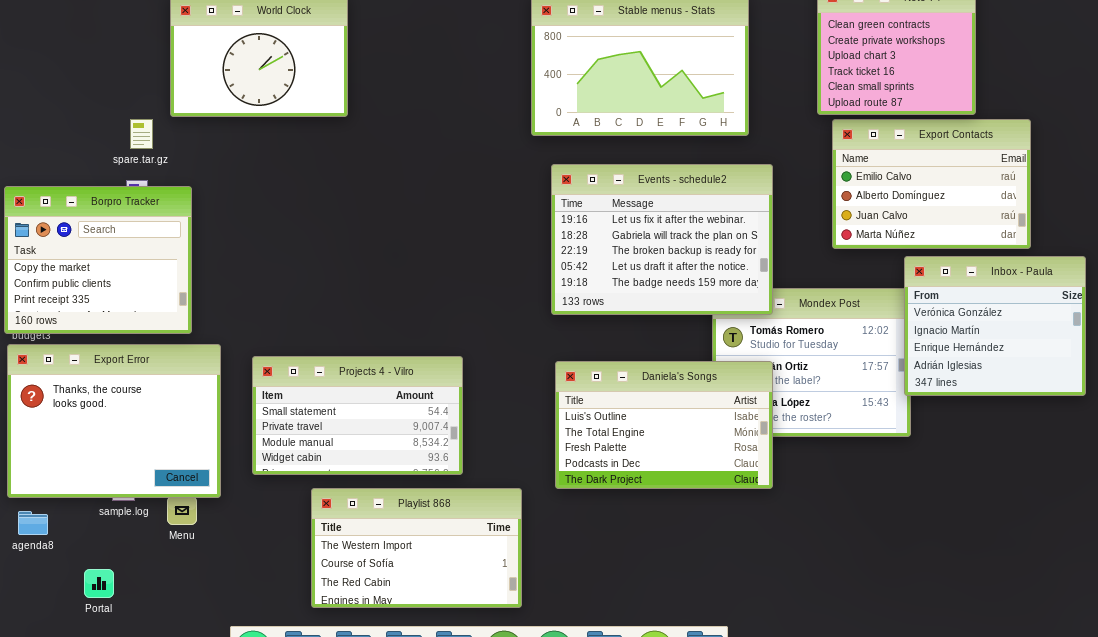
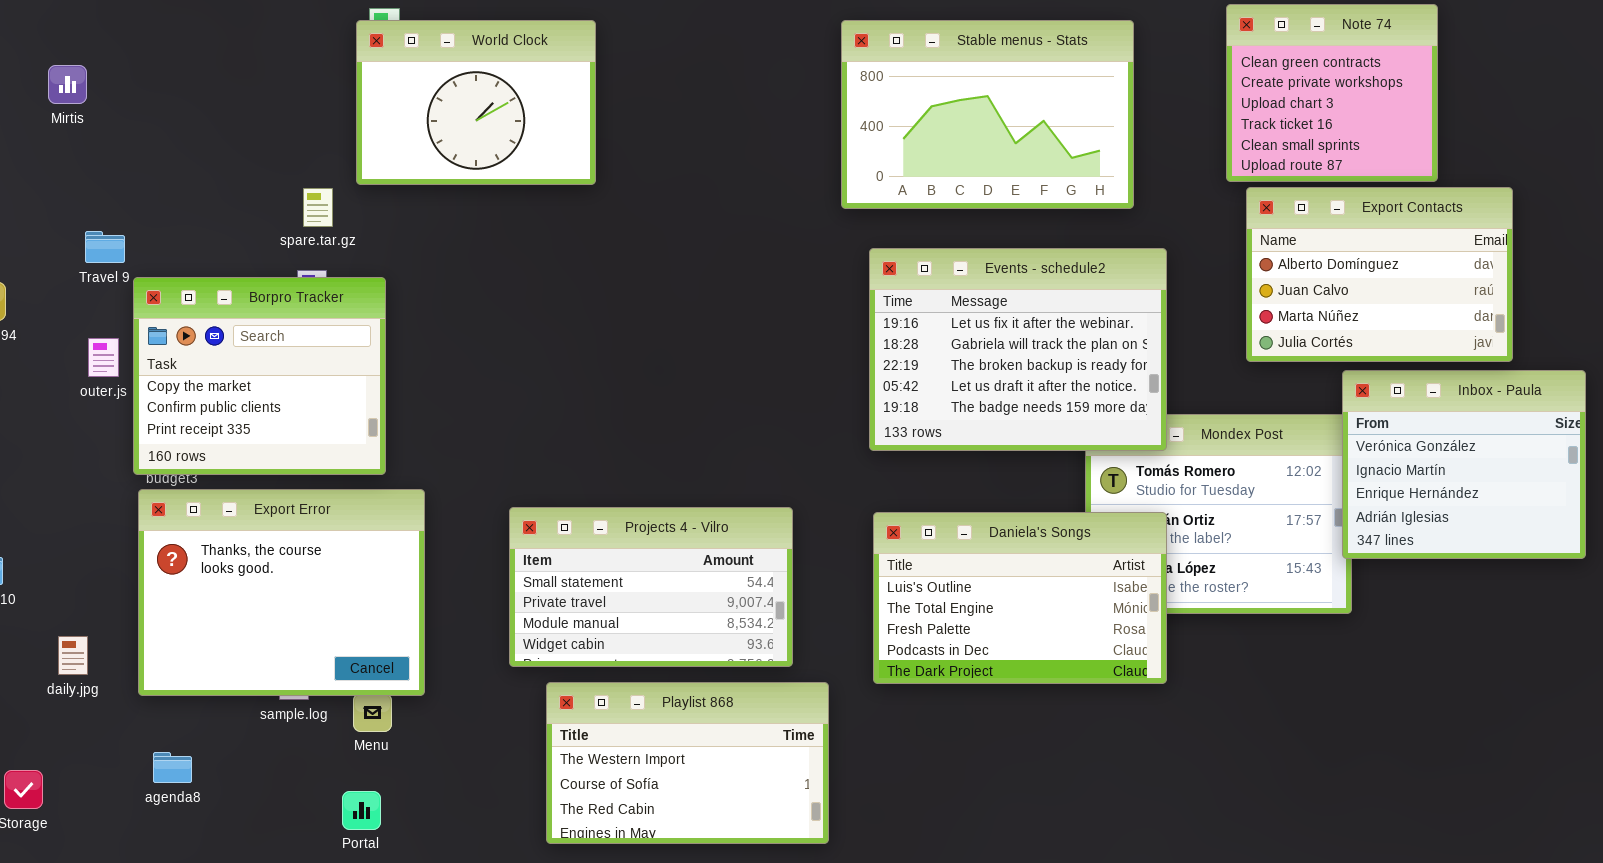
Export Contacts: [832,119,1031,249] -> [1246,187,1513,362], scrolled down 1 row
Projects 4 - Vilro: [252,356,463,475] -> [509,507,793,667], moved
agenda8: [18,511,48,535] -> [153,752,192,783], moved
Portal: [84,569,114,598] -> [342,791,381,830], moved

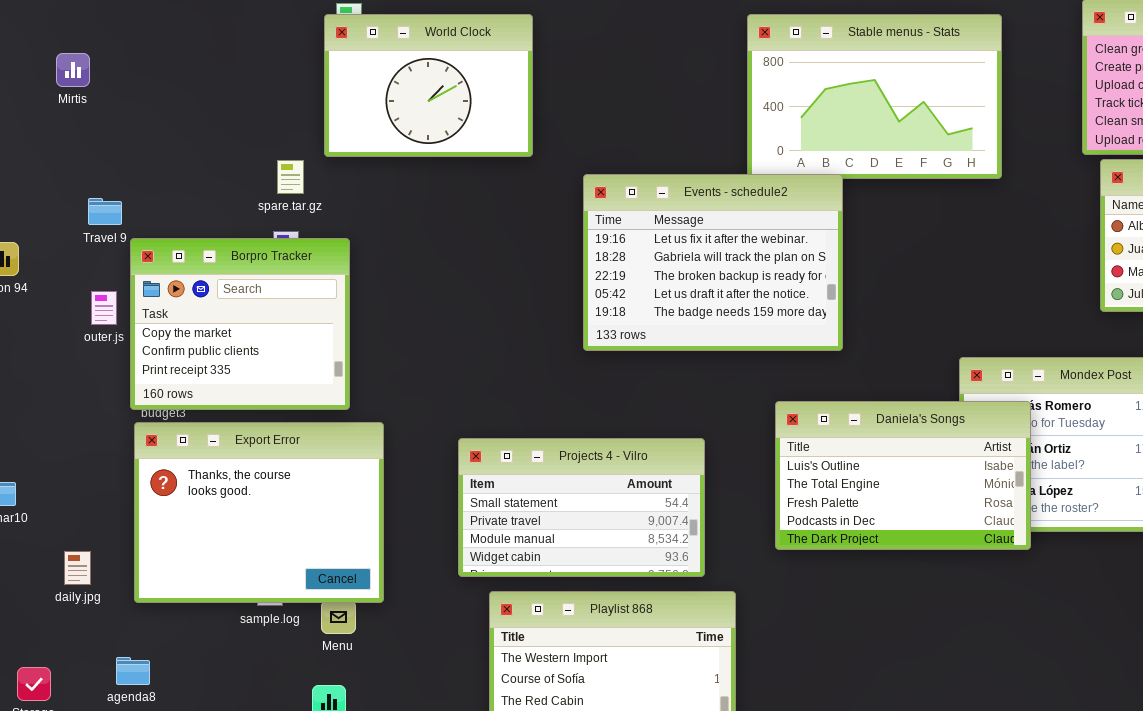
Events - schedule2: [869,248,1167,451] -> [583,174,843,351], moved
Daniela's Songs: [873,512,1167,684] -> [775,401,1031,550], moved
agenda8: [153,752,192,783] -> [116,657,150,685], moved

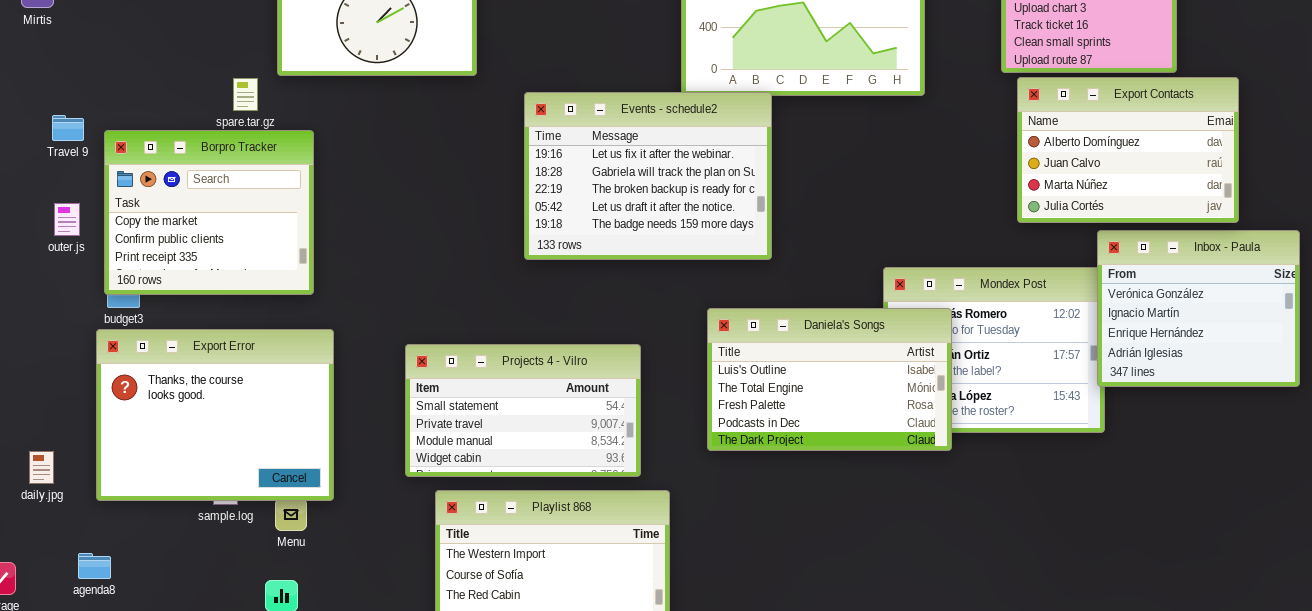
Borpro Tracker: [130,238,350,410] -> [104,130,314,295], moved

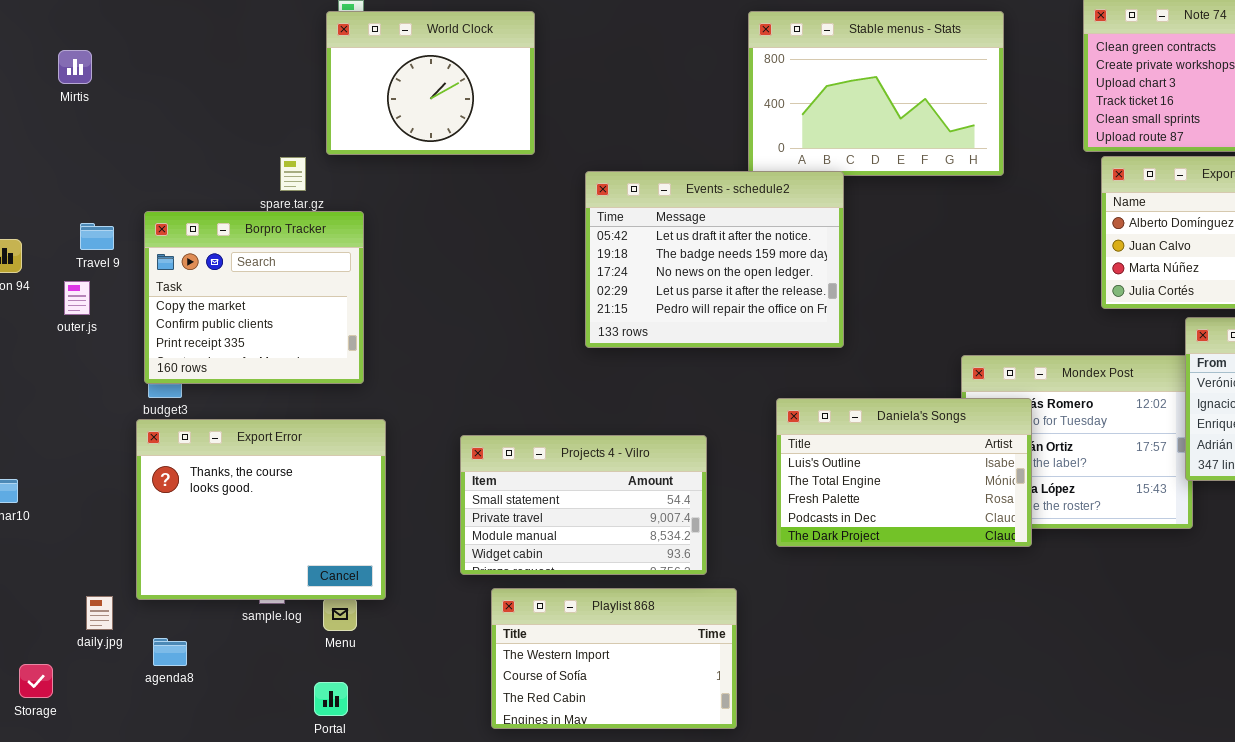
Events - schedule2: [524,92,772,260] -> [585,171,844,348], scrolled down 3 rows
Travel 9: [52,115,84,141] -> [80,223,114,250], moved
outer.js: [54,203,80,236] -> [64,281,90,315], moved
daily.jpg: [29,451,54,484] -> [86,596,113,630], moved
agenda8: [78,553,111,579] -> [153,638,187,666], moved

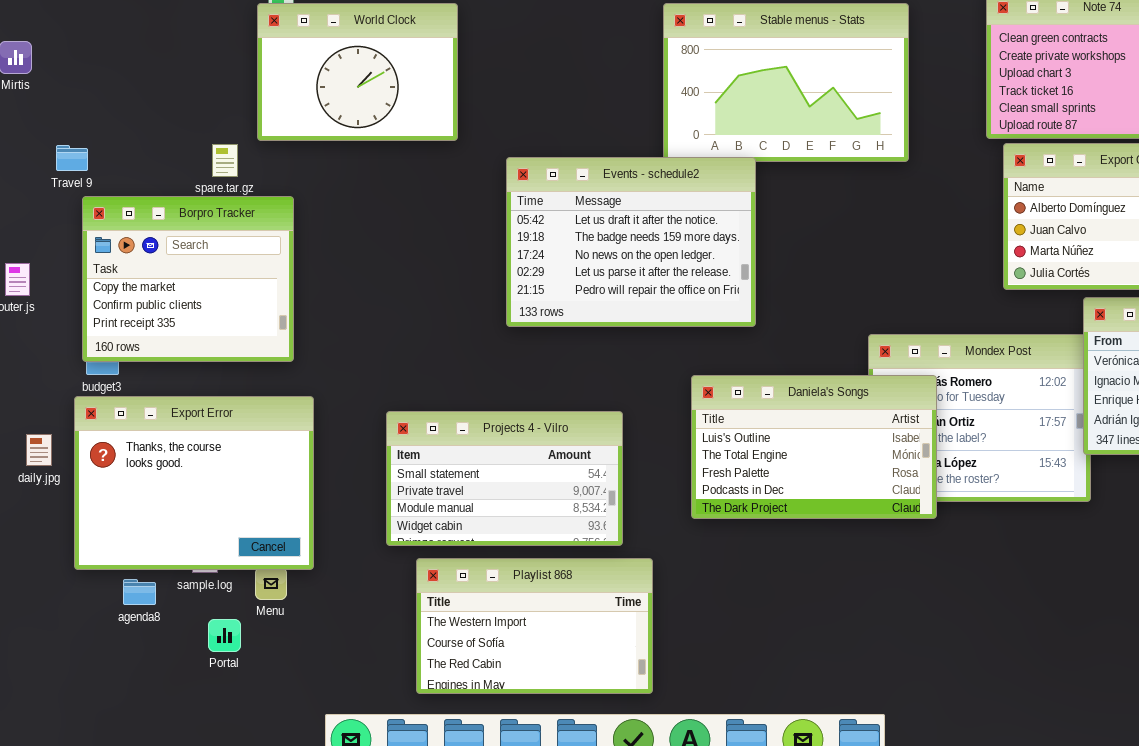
Travel 9: [80,223,114,250] -> [56,145,88,171], moved
daily.jpg: [86,596,113,630] -> [26,434,52,466], moved
agenda8: [153,638,187,666] -> [123,579,156,605], moved
Portal: [314,682,348,716] -> [208,619,241,652], moved

